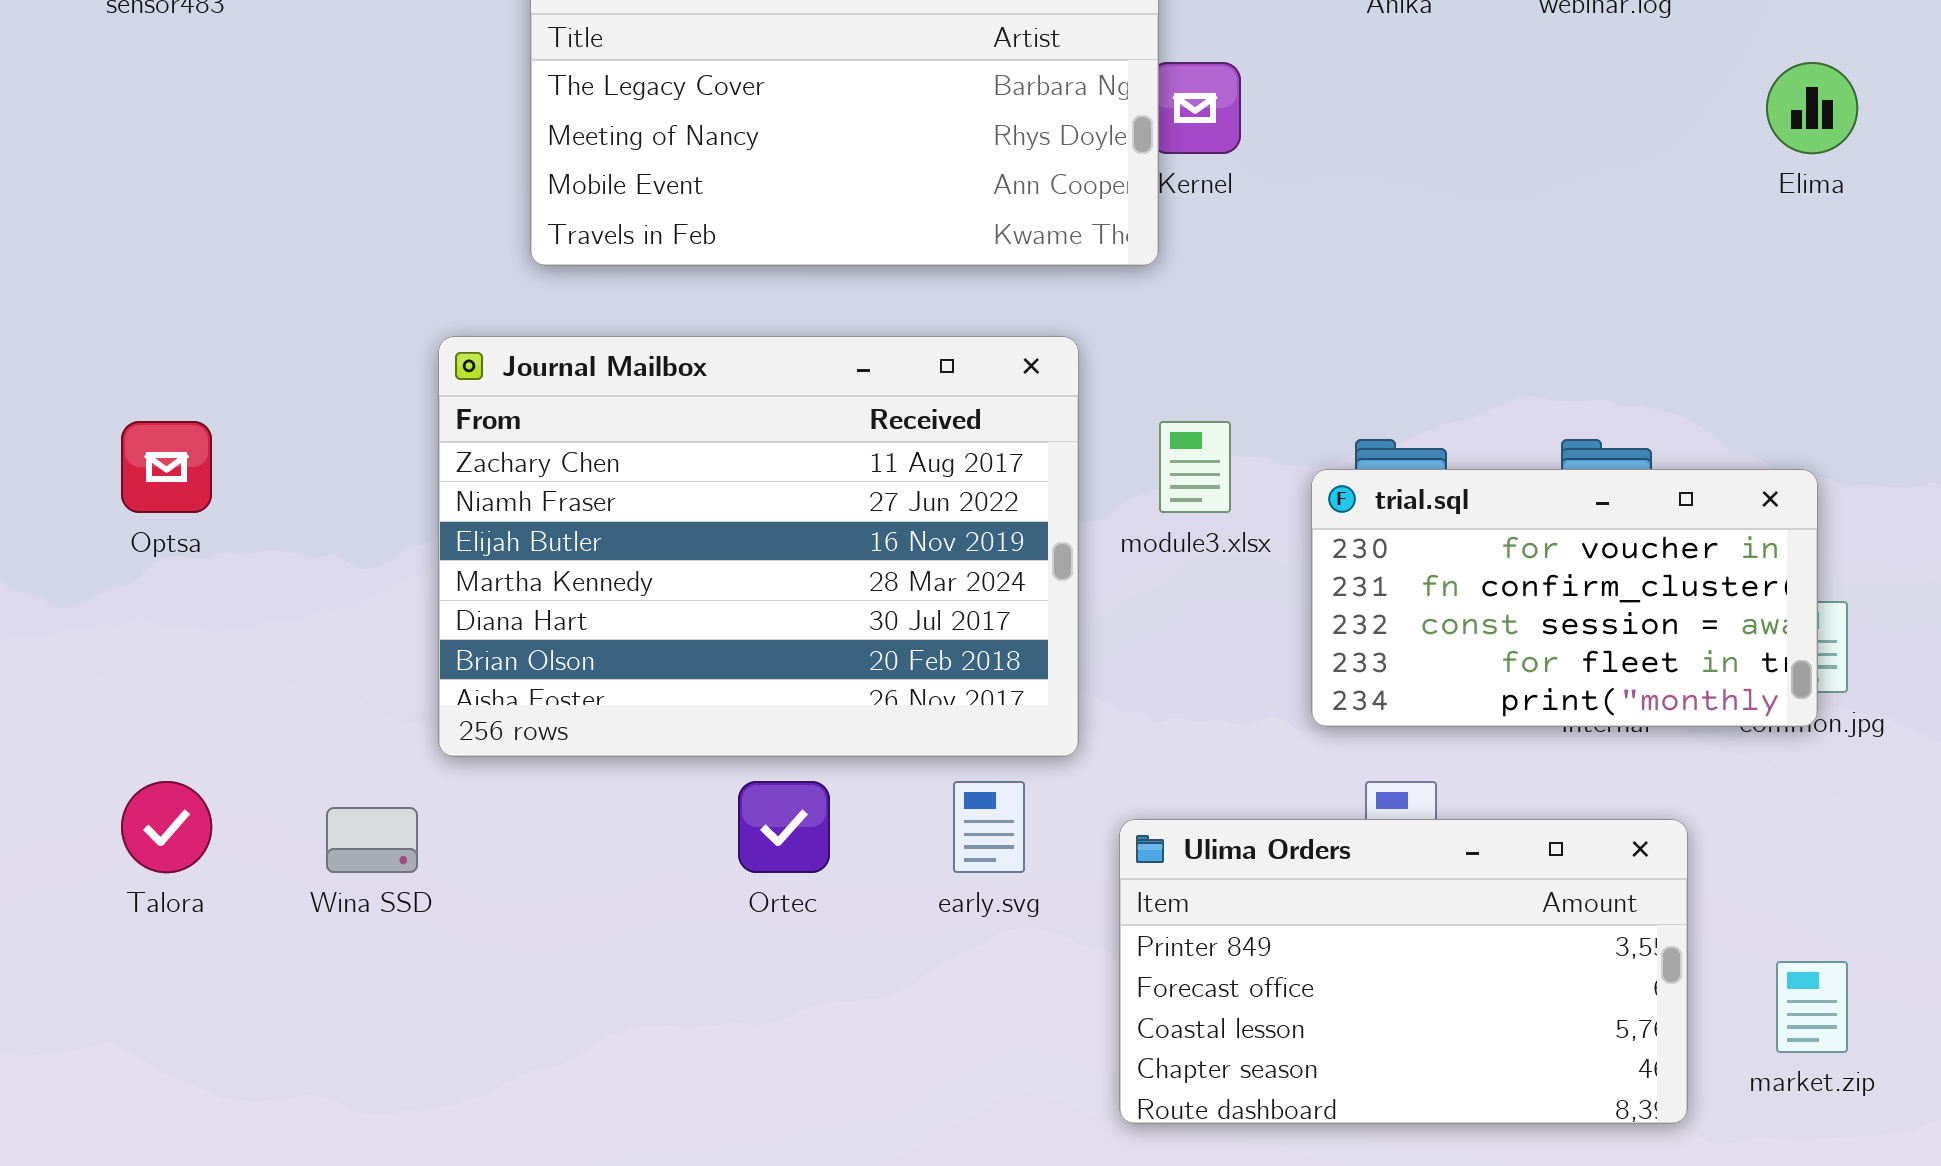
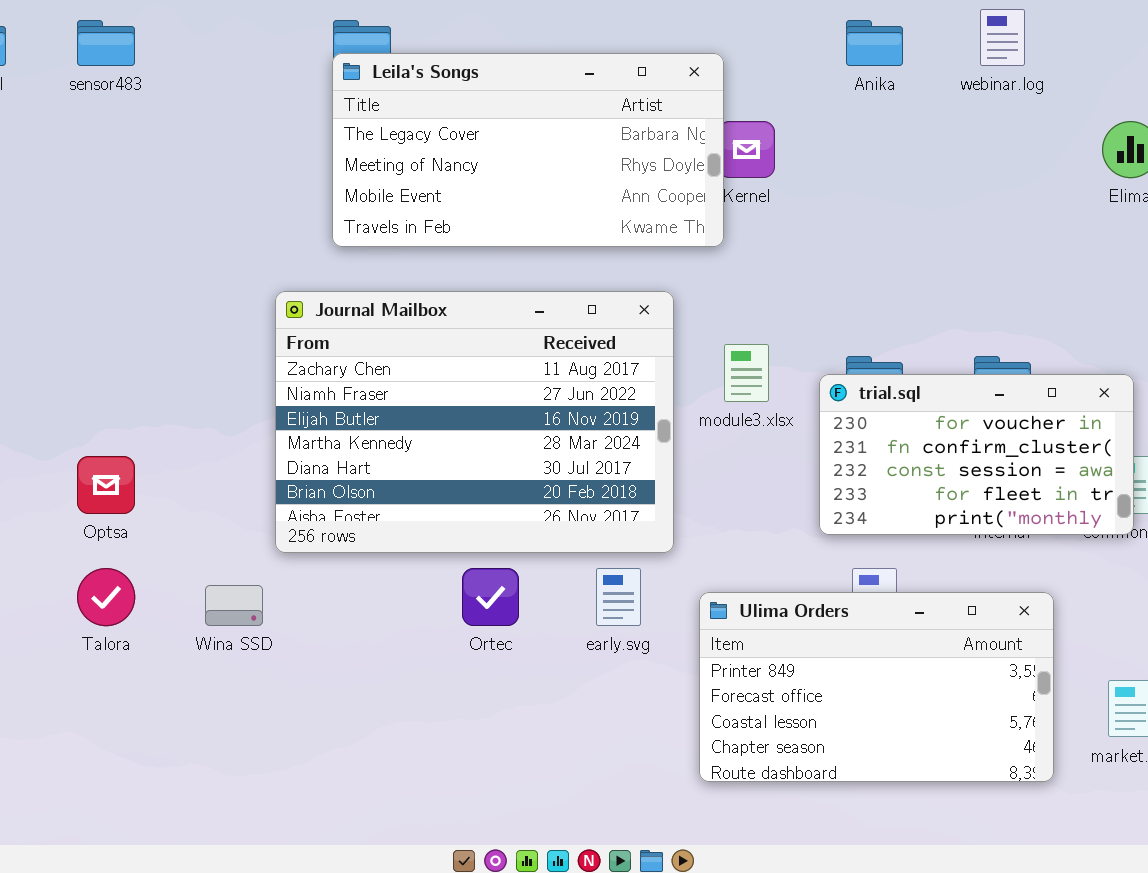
Optsa: [121,421,212,513] -> [77,456,135,514], moved

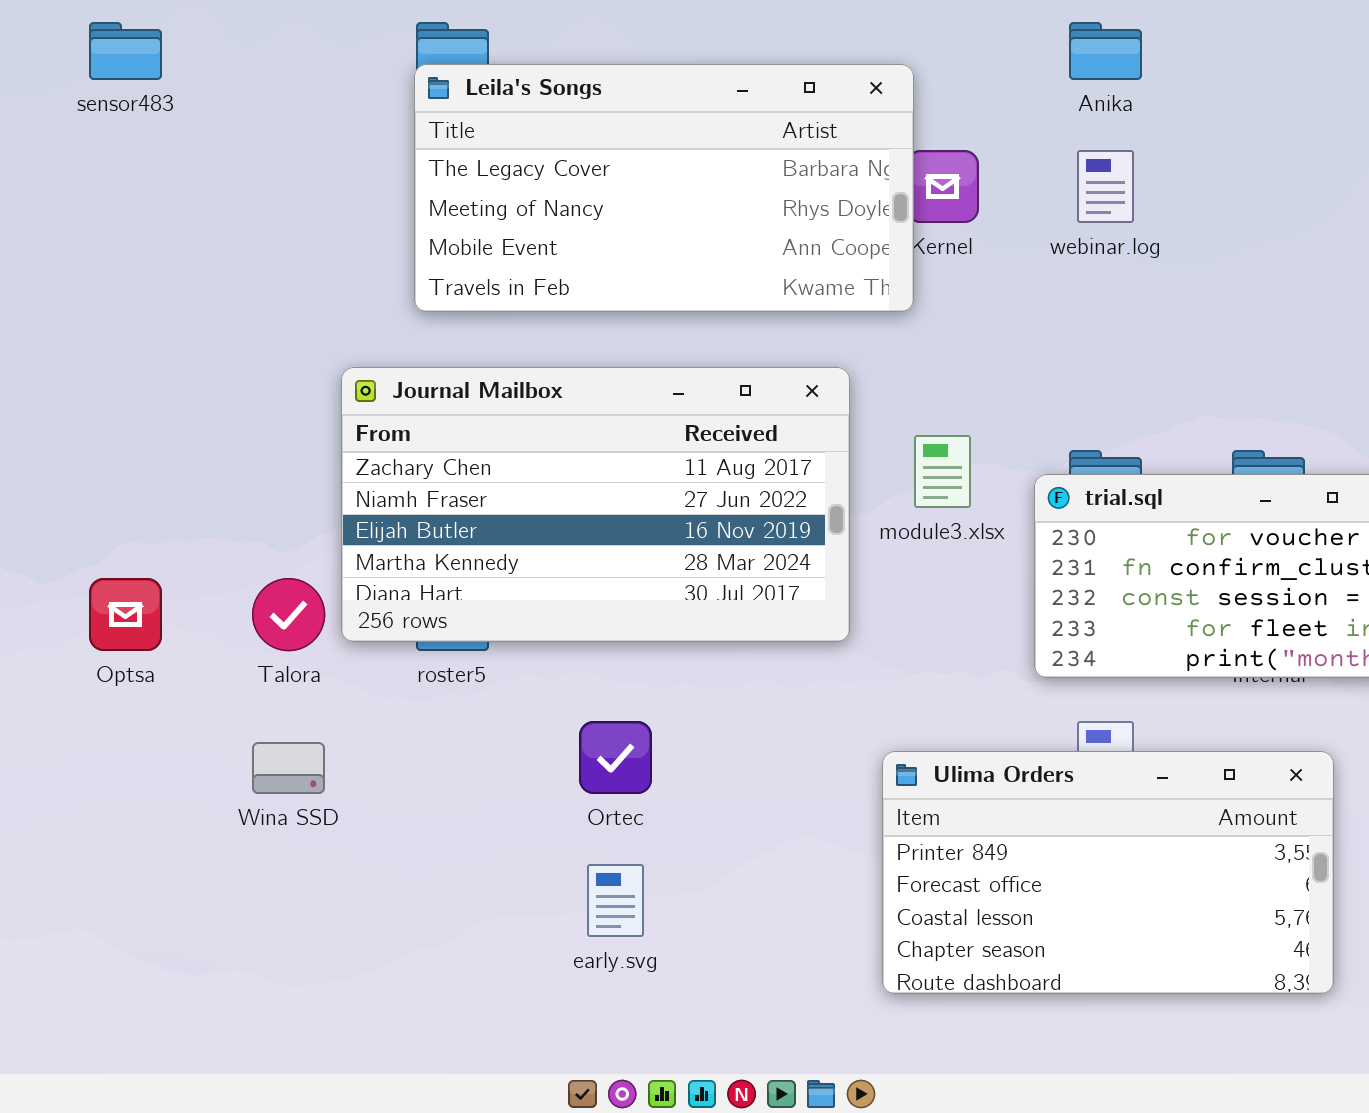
webinar.log: [980,9,1025,66] -> [1077,150,1134,223], moved
Journal Mailbox: [275,291,674,553] -> [341,367,850,642], resized
Talora: [77,568,135,626] -> [252,578,325,651], moved
early.svg: [596,568,641,626] -> [587,864,644,937], moved

